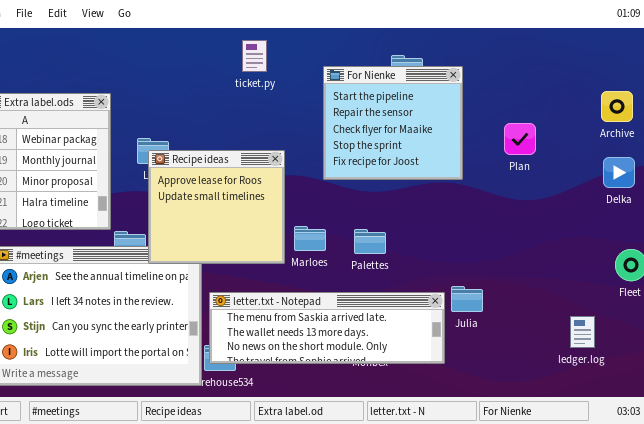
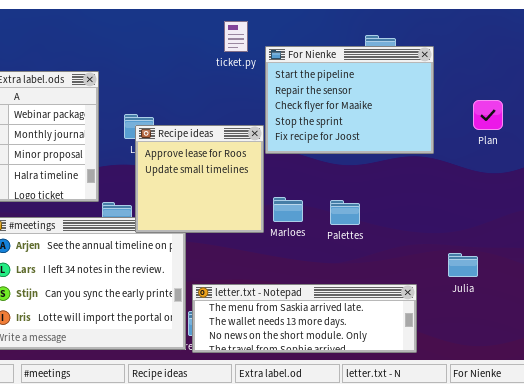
For Nienke: [323,66,463,180] -> [265,46,434,154], resized
Julia: [451,286,483,312] -> [448,253,478,277], moved
letter.txt - Notepad: [209,292,445,364] -> [192,284,417,353], moved

